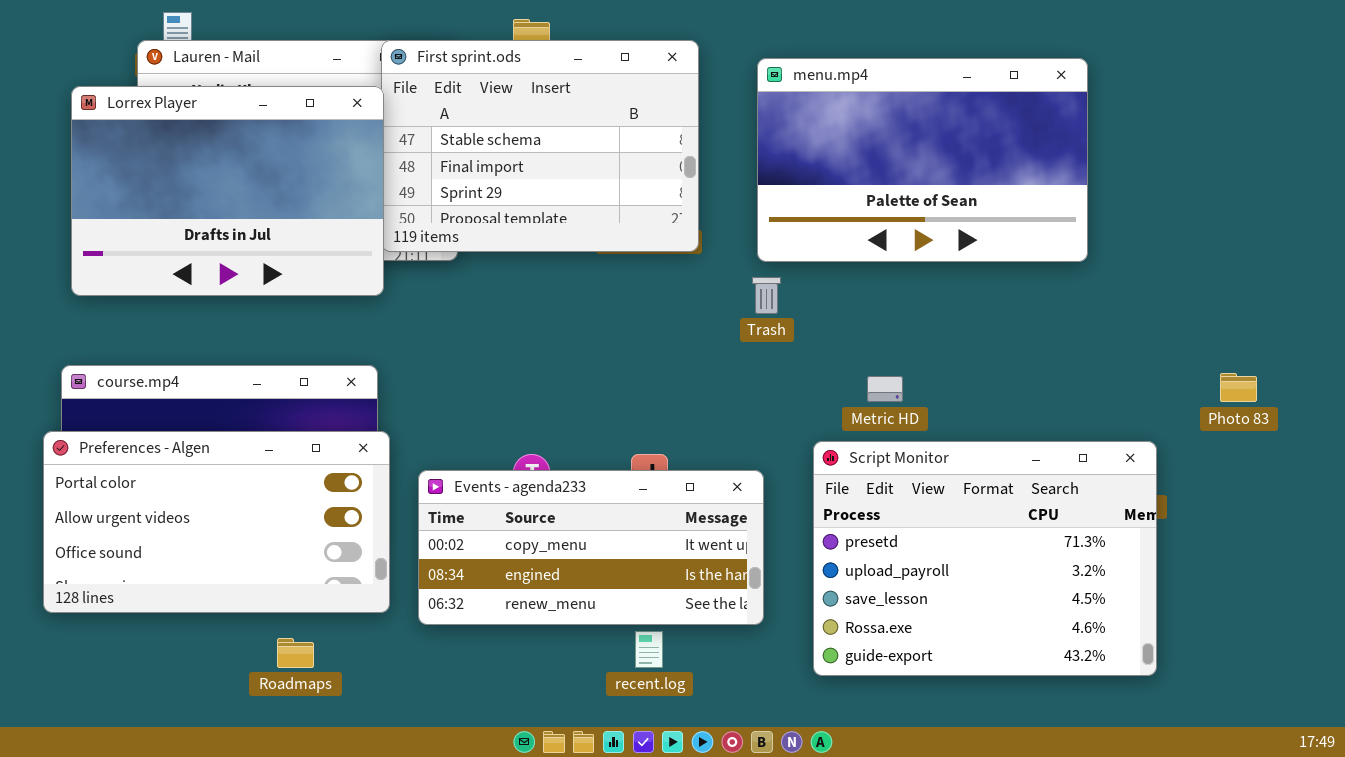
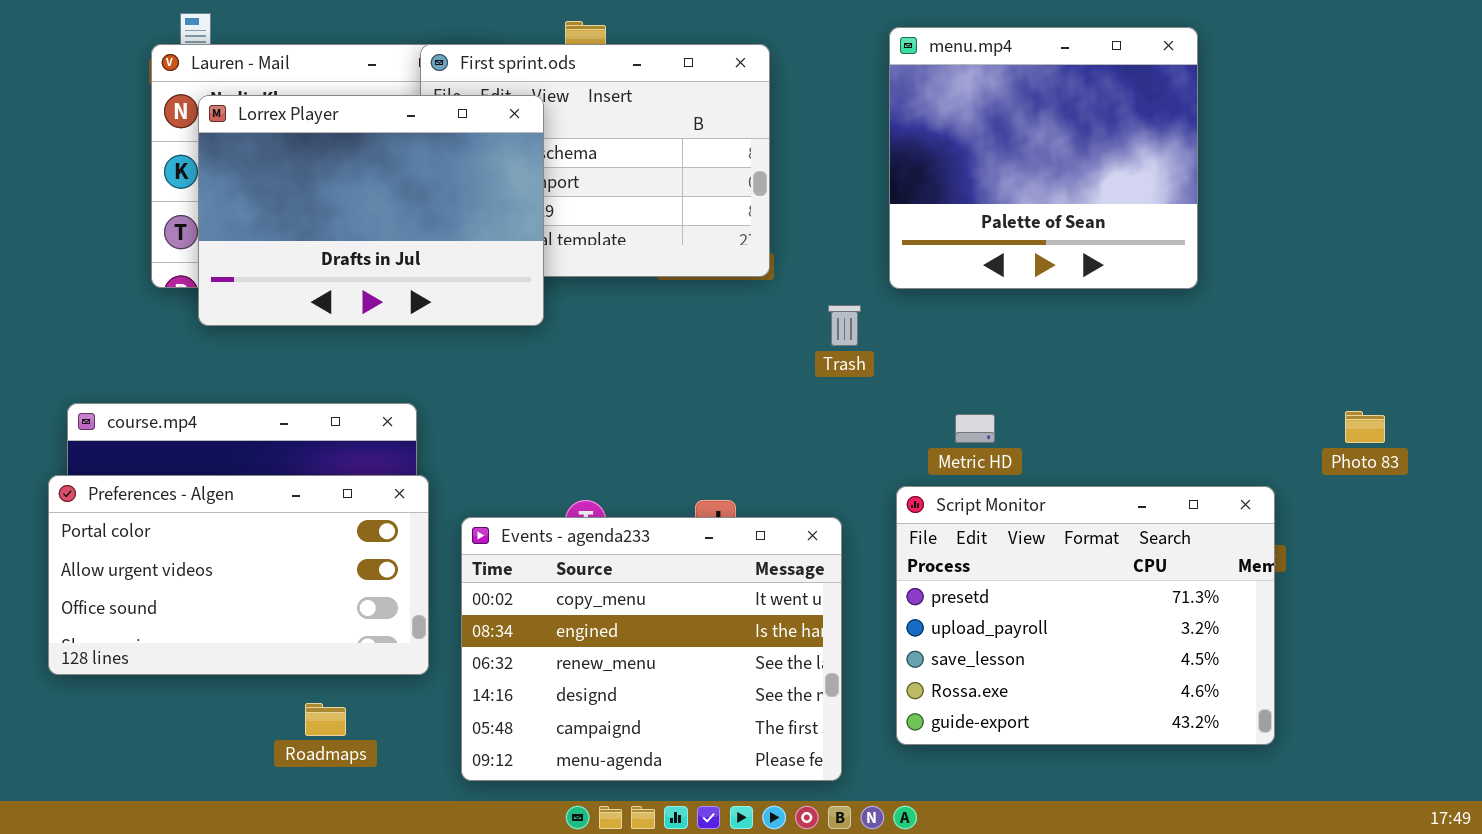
menu.mp4: [757,58,1088,262] -> [889,27,1198,289], resized
Lorrex Player: [71,86,384,296] -> [198,95,544,326], moved
Events - agenda233: [418,470,764,625] -> [461,517,842,781], resized

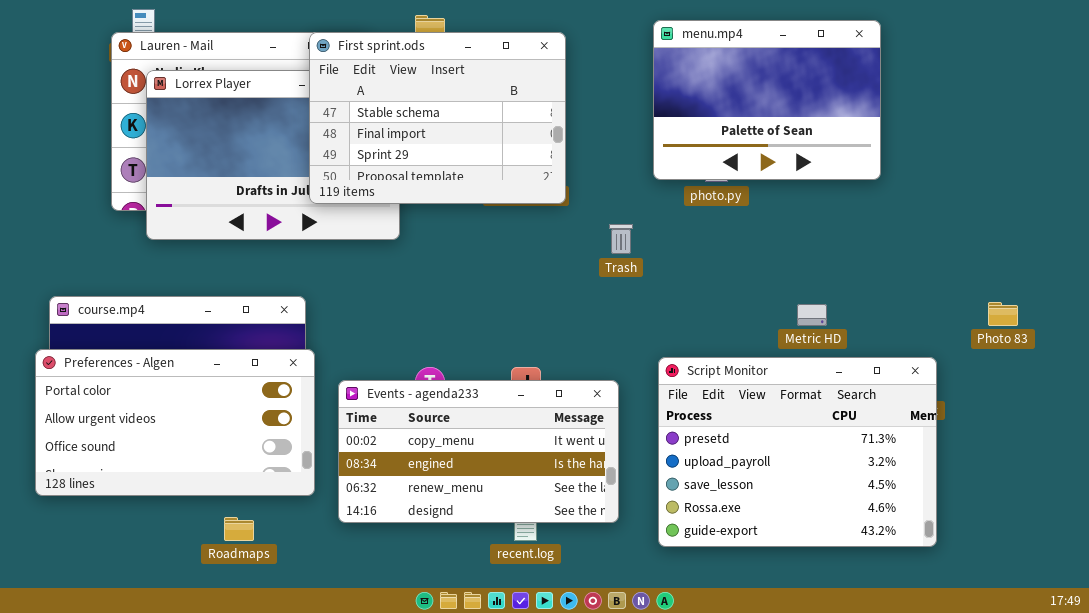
menu.mp4: [889,27,1198,289] -> [653,20,881,180], resized
First sprint.ods: [420,44,770,277] -> [309,32,566,204], raised
Metric HD: [955,414,995,443] -> [797,304,827,326], moved
Events - agenda233: [461,517,842,781] -> [338,380,619,523], resized

